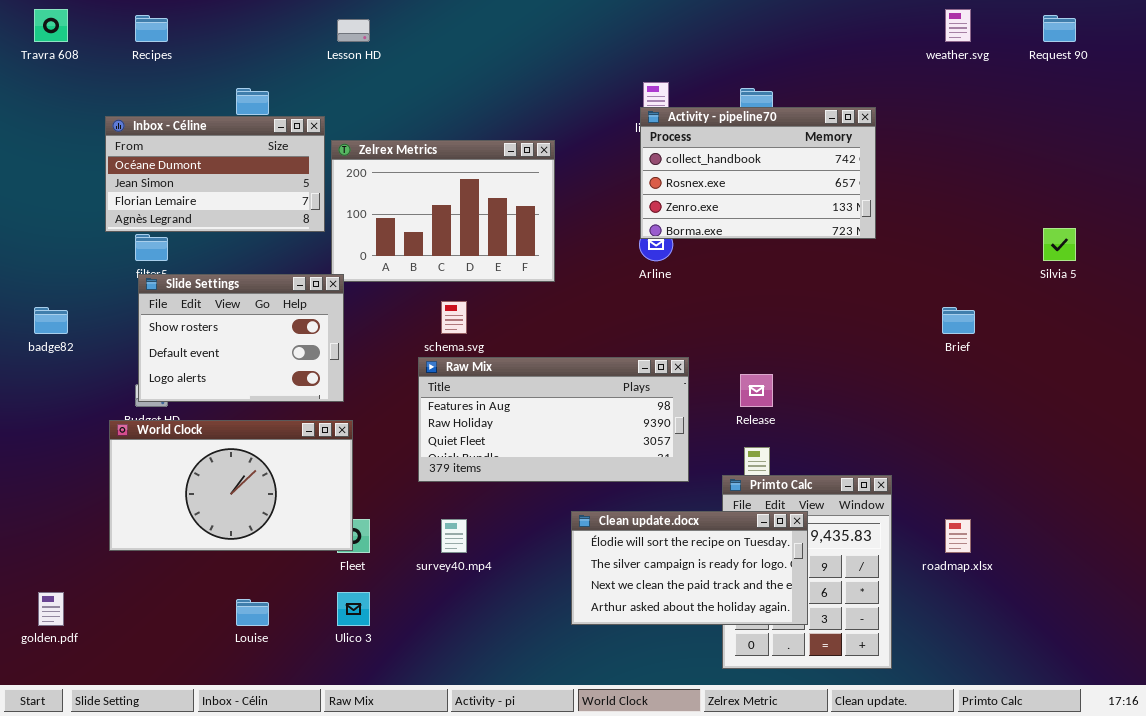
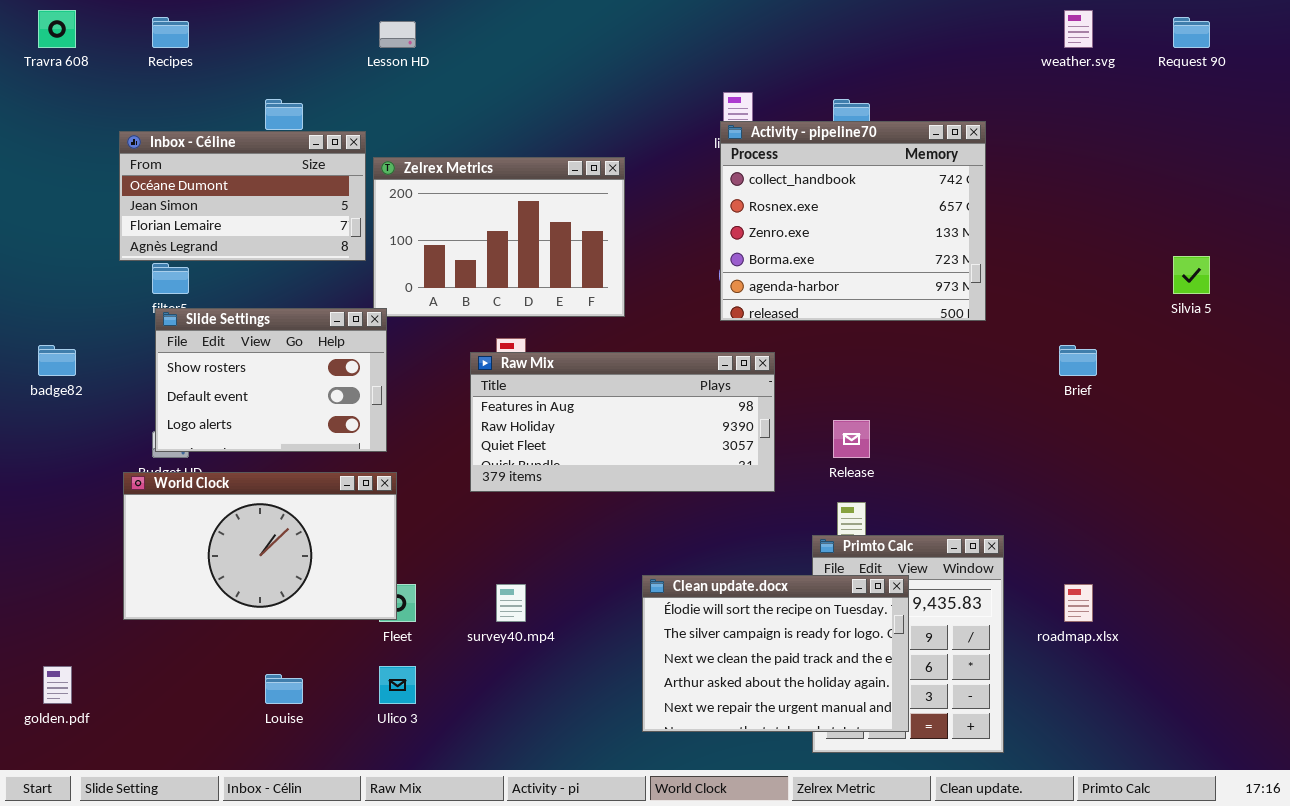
Activity - pipeline70: [640,107,876,239] -> [720,121,986,321], resized
Raw Mix: [418,357,689,482] -> [470,352,775,492], moved
Clean update.docx: [571,511,808,625] -> [642,575,909,732], resized

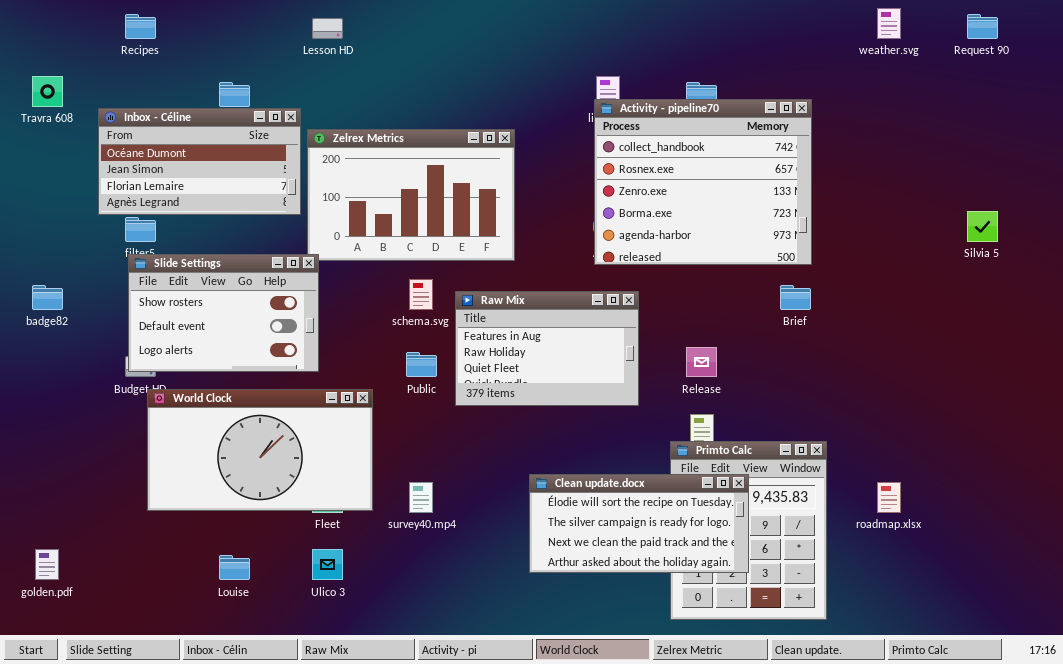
Travra 608: [38,10,76,48] -> [32,76,63,107], moved
Brief: [1059,345,1097,376] -> [780,285,811,310], moved
Raw Mix: [470,352,775,492] -> [455,291,639,406], resized
World Clock: [123,472,397,620] -> [147,389,373,511], moved
Clean update.docx: [642,575,909,732] -> [529,474,749,573], resized

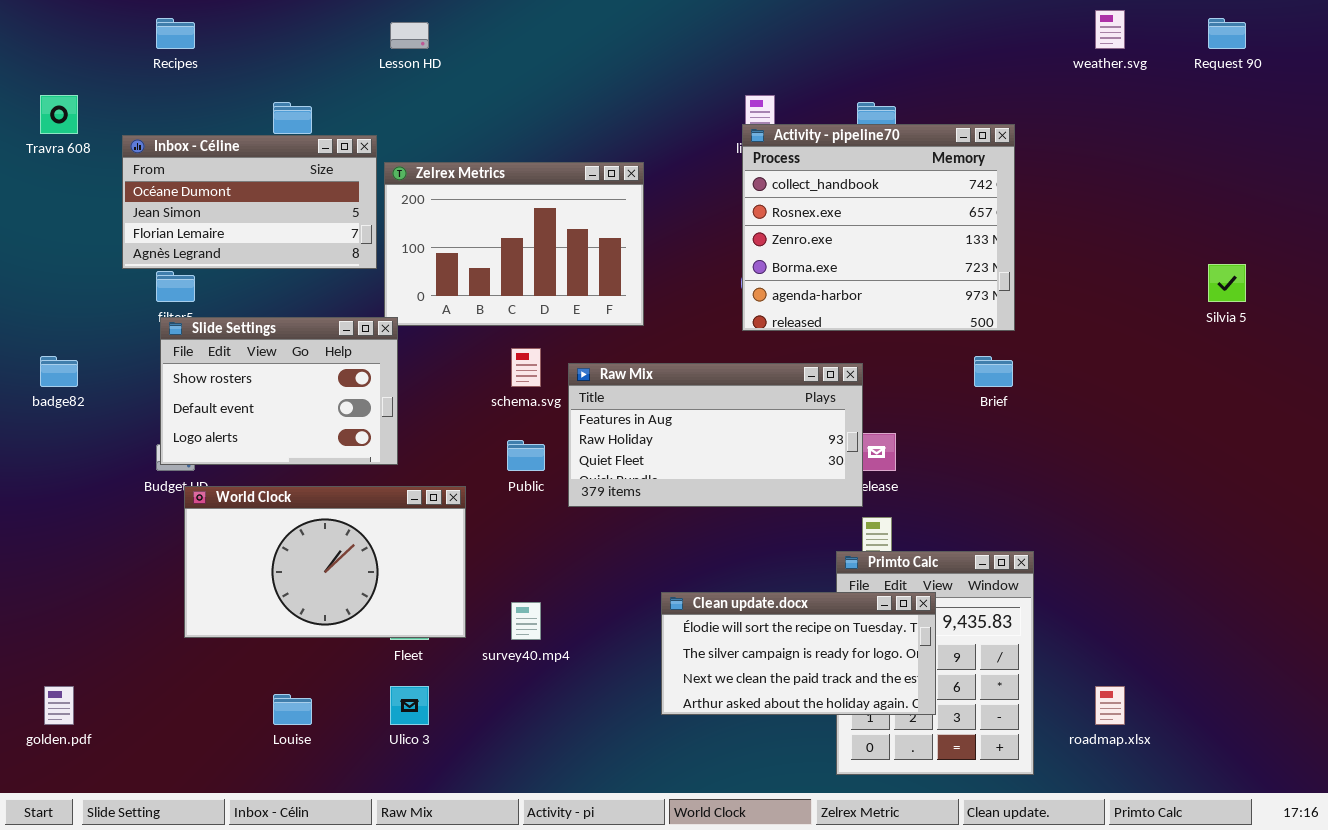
Raw Mix: [455,291,639,406] -> [568,363,863,507], resized
roadmap.xlsx: [877,482,901,513] -> [1095,686,1125,725], moved

